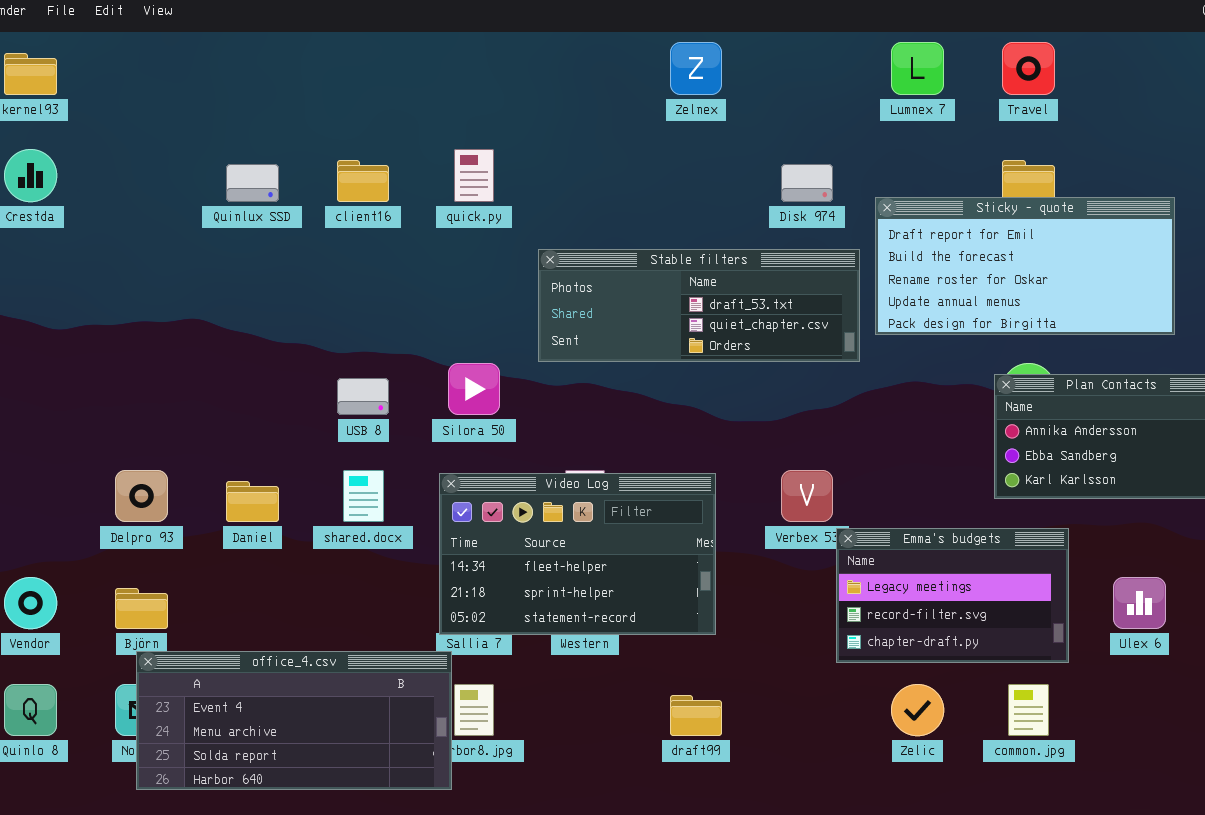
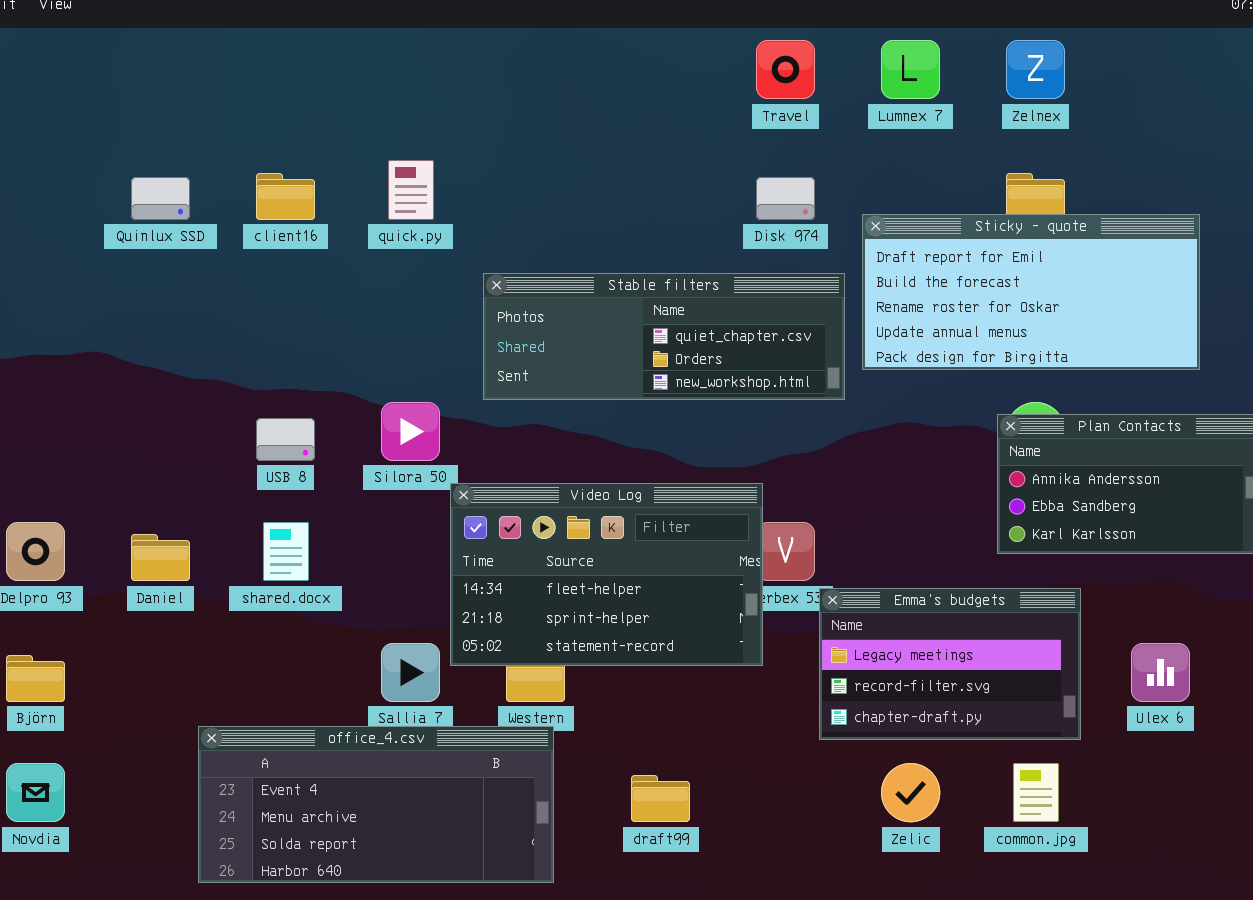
Zelnex: [670,42,722,95] -> [1006,40,1065,99], moved
Travel: [1002,42,1055,95] -> [756,40,815,99], moved
Stable filters: [538,249,860,362] -> [483,273,845,400], scrolled down 1 row
Video Log: [439,473,716,635] -> [450,483,763,666], moved
office_4.csv: [136,651,452,790] -> [198,726,554,883], moved

